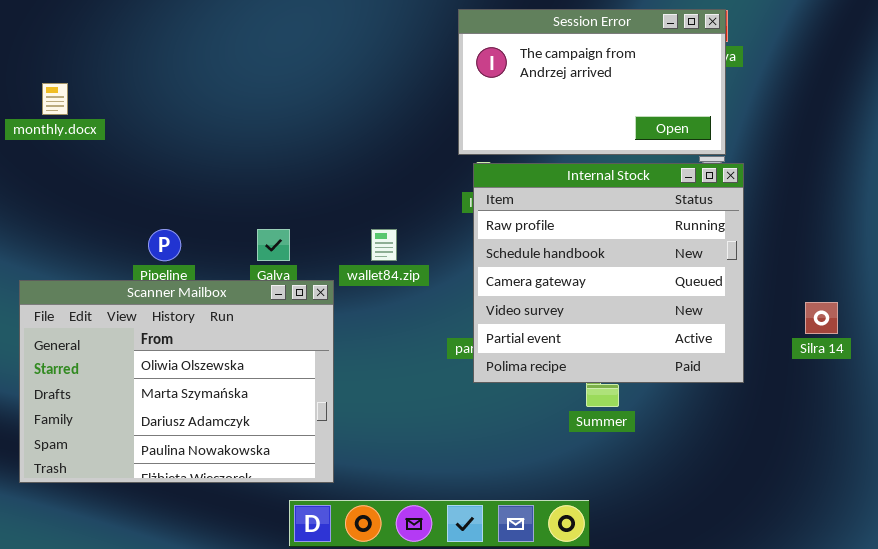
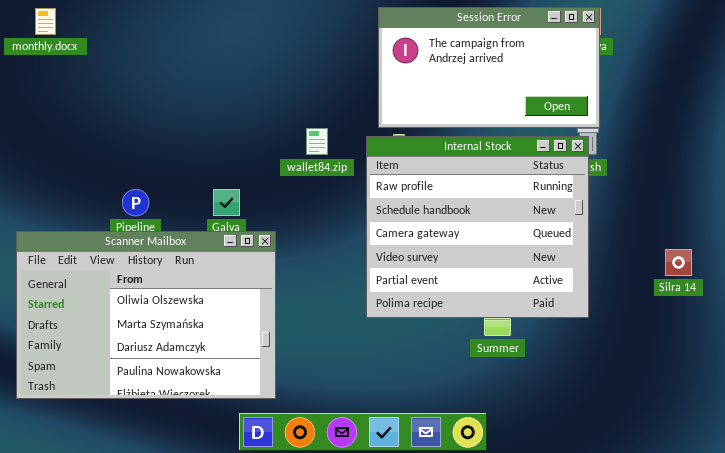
monthly.docx: [42,83,68,115] -> [35,8,56,35], moved
Internal Stock: [473,163,744,383] -> [366,136,589,318], moved
wallet84.zip: [371,229,397,261] -> [306,128,328,155], moved

